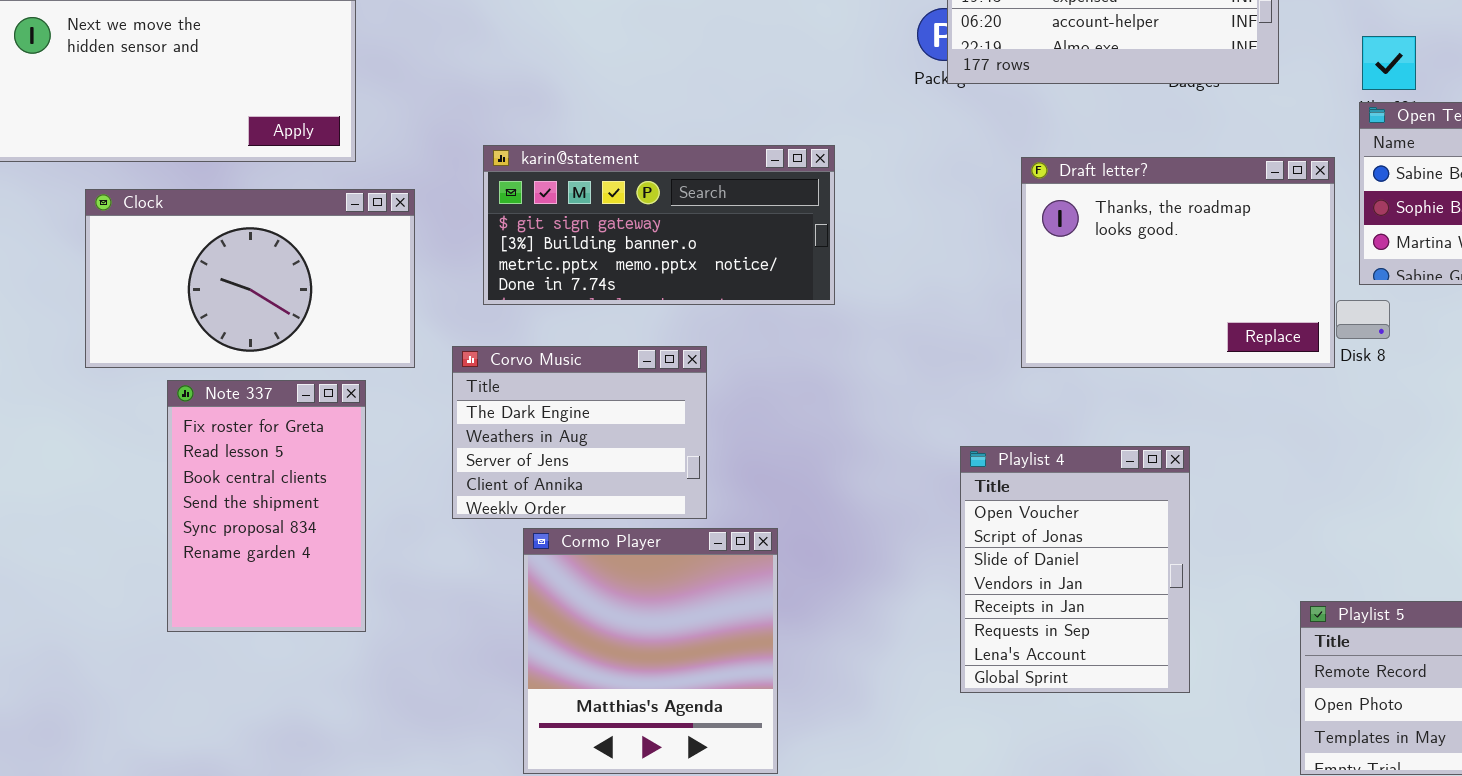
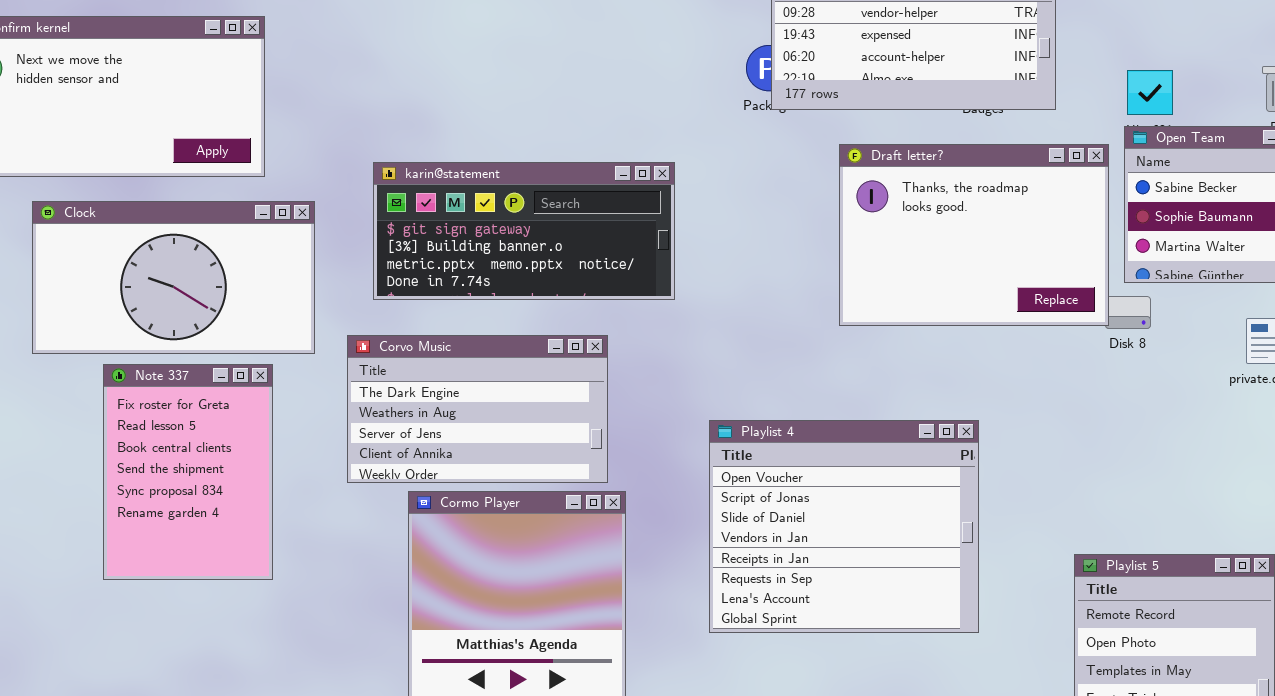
Draft letter?: [1021,157,1335,368] -> [839,144,1109,326], moved
Corvo Music: [452,346,707,519] -> [347,335,608,483], resized
Playlist 4: [960,446,1190,693] -> [709,420,979,633], resized

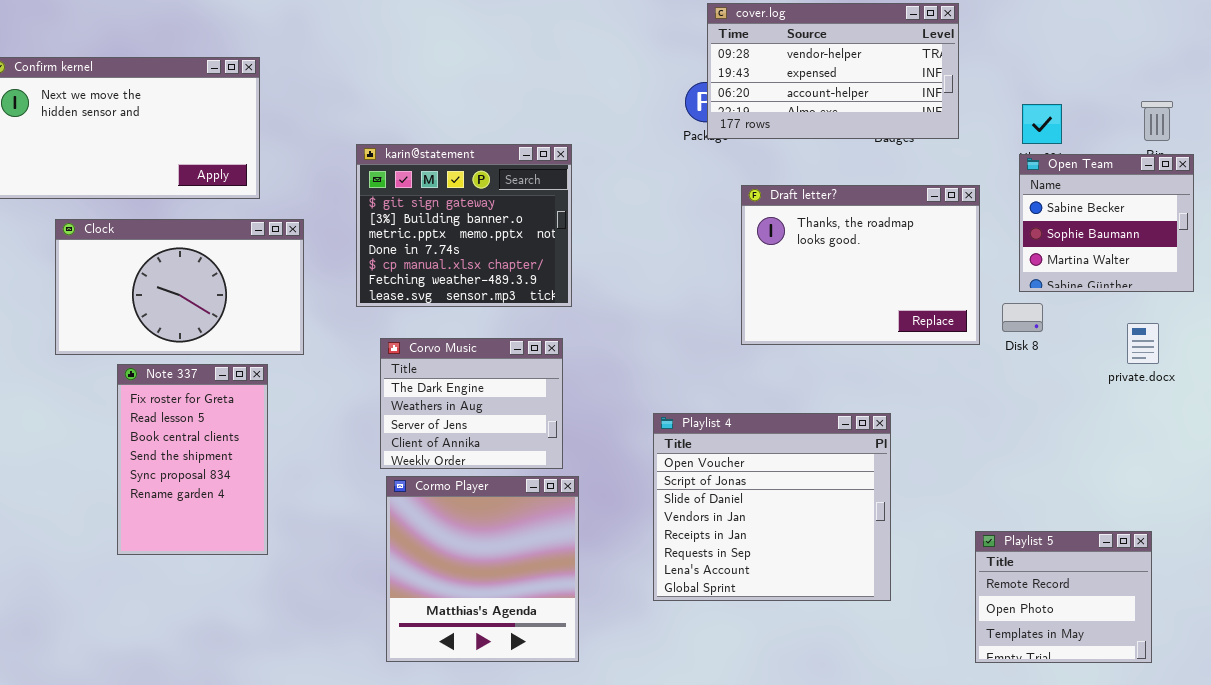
Draft letter?: [839,144,1109,326] -> [741,185,980,345], moved
karin@statement: [373,162,675,300] -> [356,144,572,307], resized
Corvo Music: [347,335,608,483] -> [380,338,563,469], resized

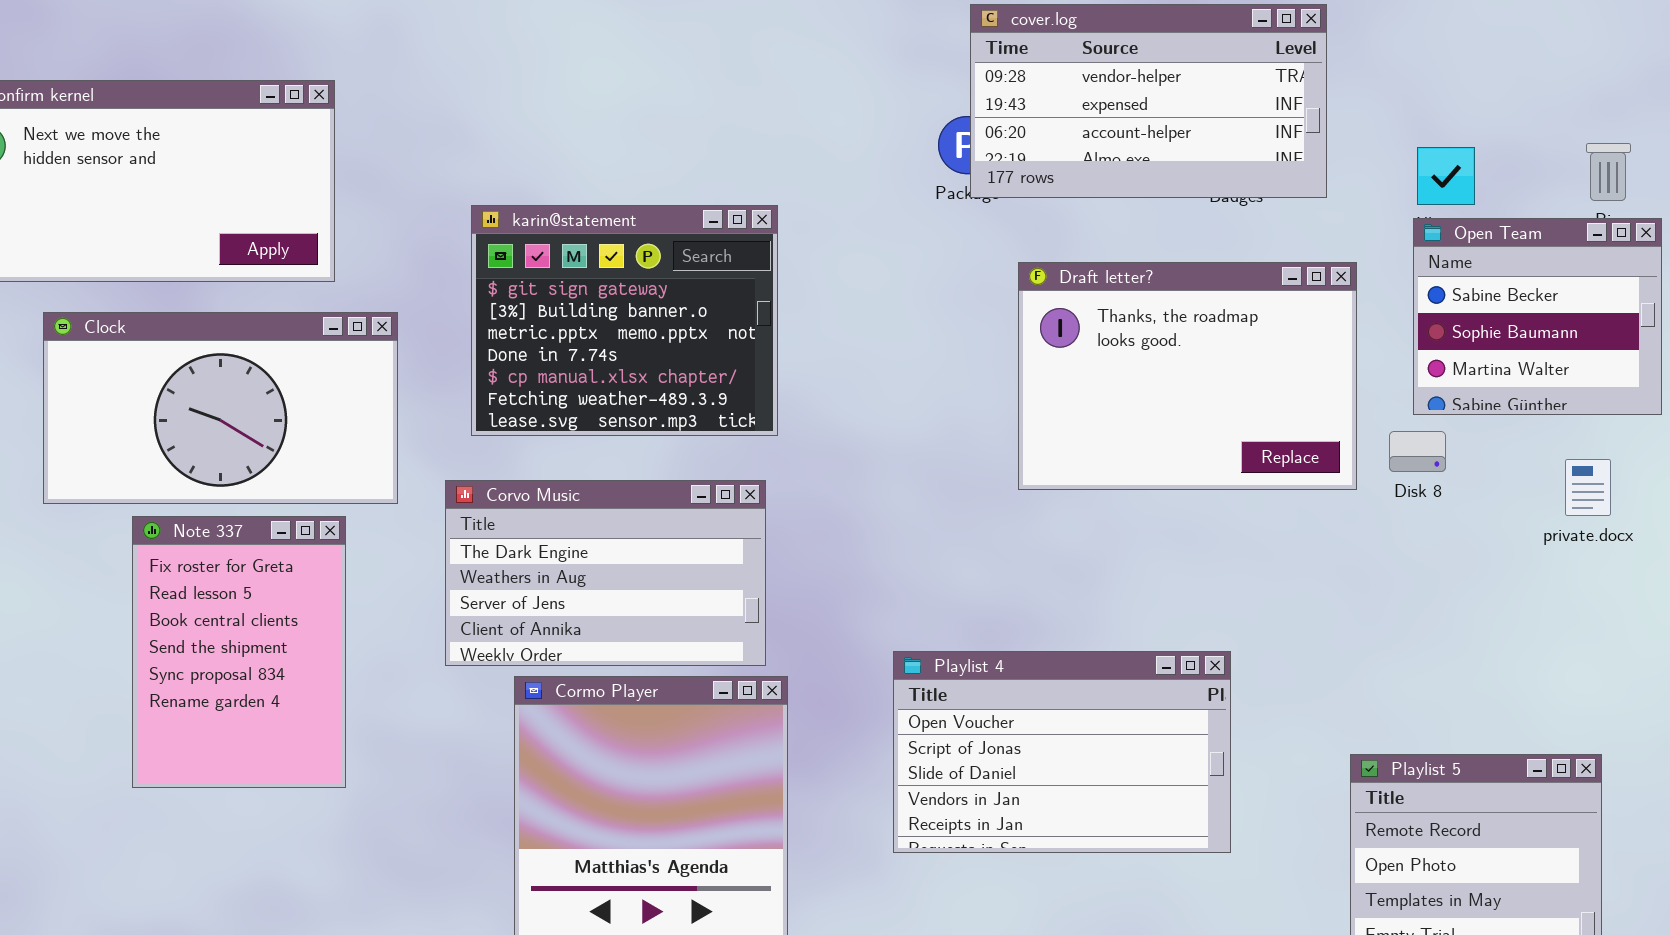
Corvo Music: [380,338,563,469] -> [445,480,766,666], resized
Playlist 4: [653,413,891,601] -> [893,651,1231,853], resized

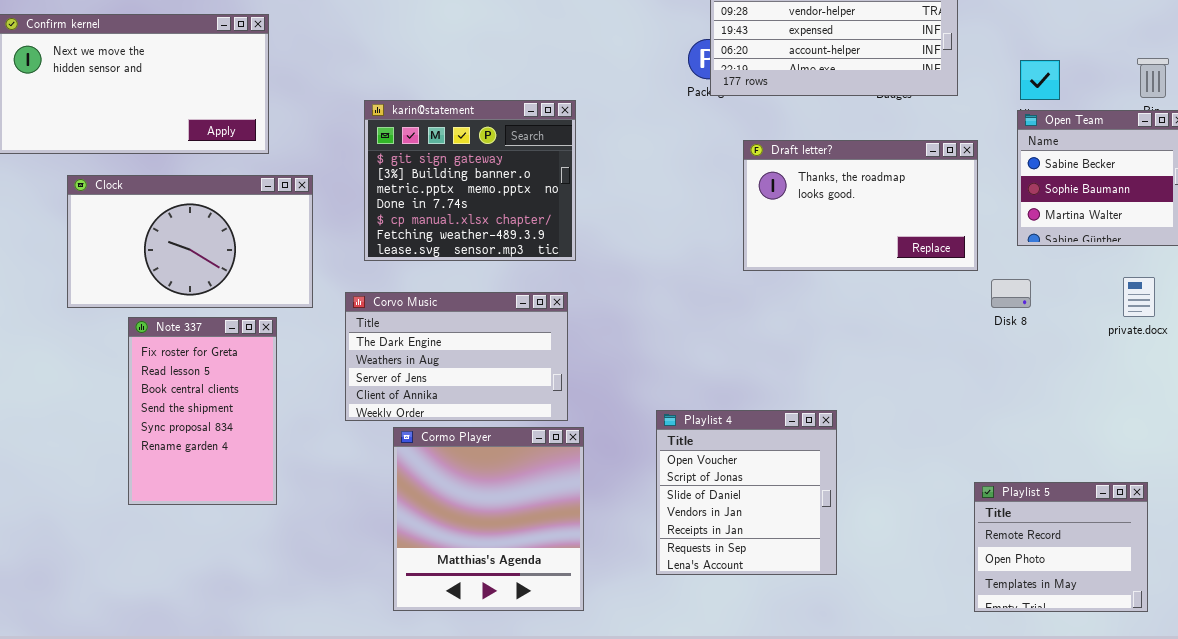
Draft letter?: [1018,262,1357,490] -> [743,140,978,271], resized
Disk 8: [1389,431,1446,472] -> [991,279,1031,308], moved
Playlist 4: [893,651,1231,853] -> [656,410,837,575], resized

